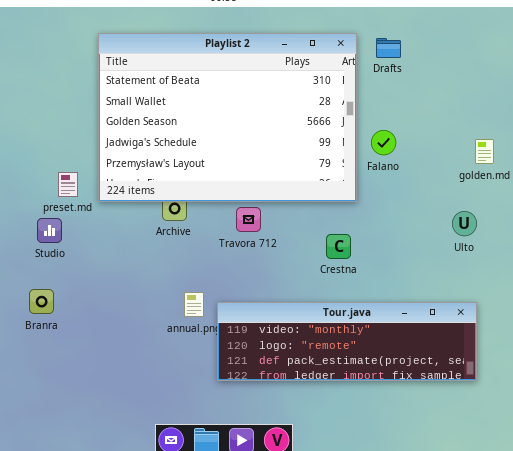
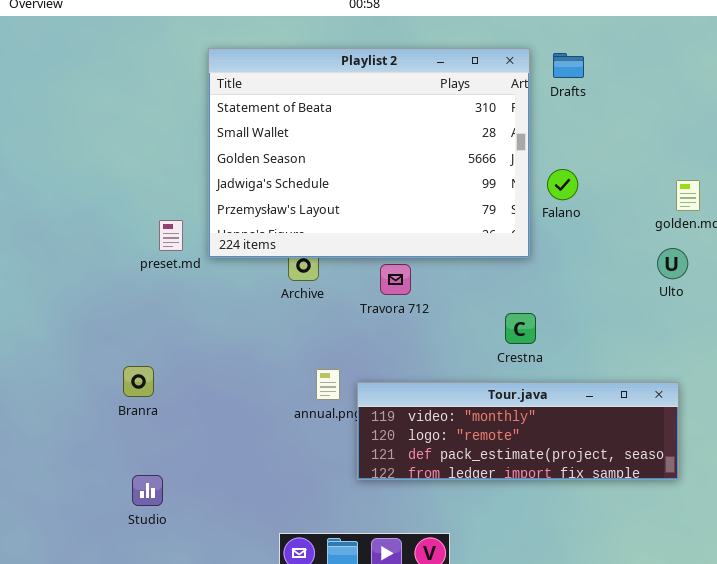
Ulto: [452,211,477,236] -> [657,248,688,279], moved
Studio: [37,218,62,243] -> [132,475,163,506], moved
Crestna: [326,234,351,259] -> [505,313,536,344], moved

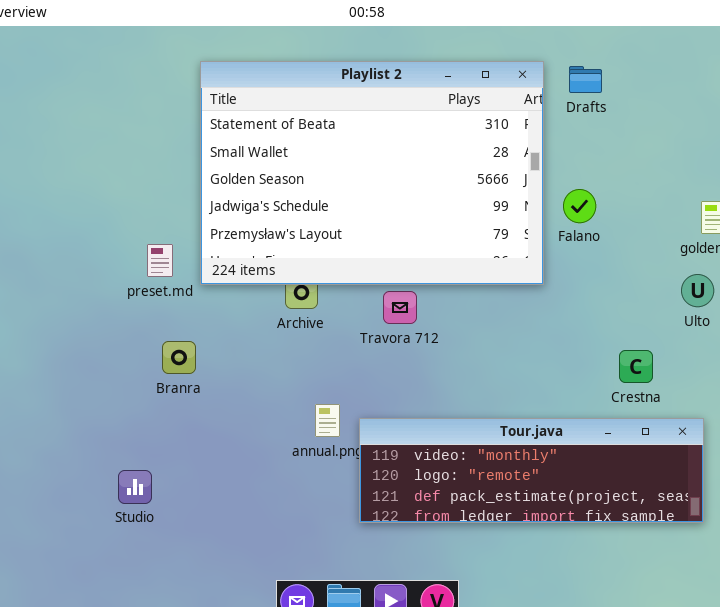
Crestna: [505,313,536,344] -> [619,350,653,383], moved
Branra: [123,366,154,397] -> [162,341,196,374], moved
Studio: [132,475,163,506] -> [118,470,152,504], moved

